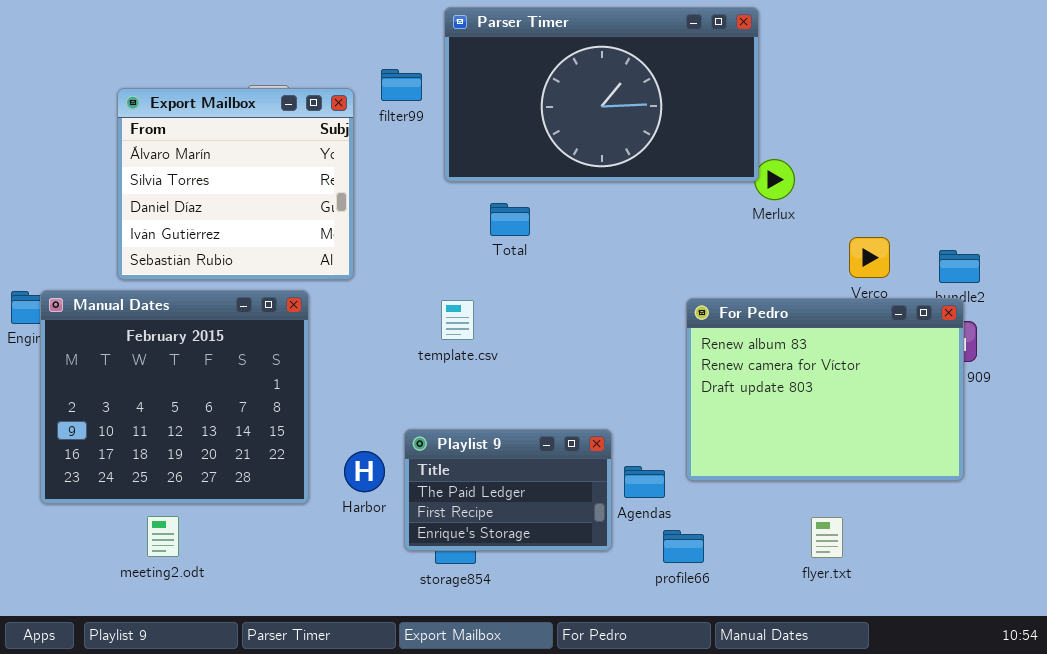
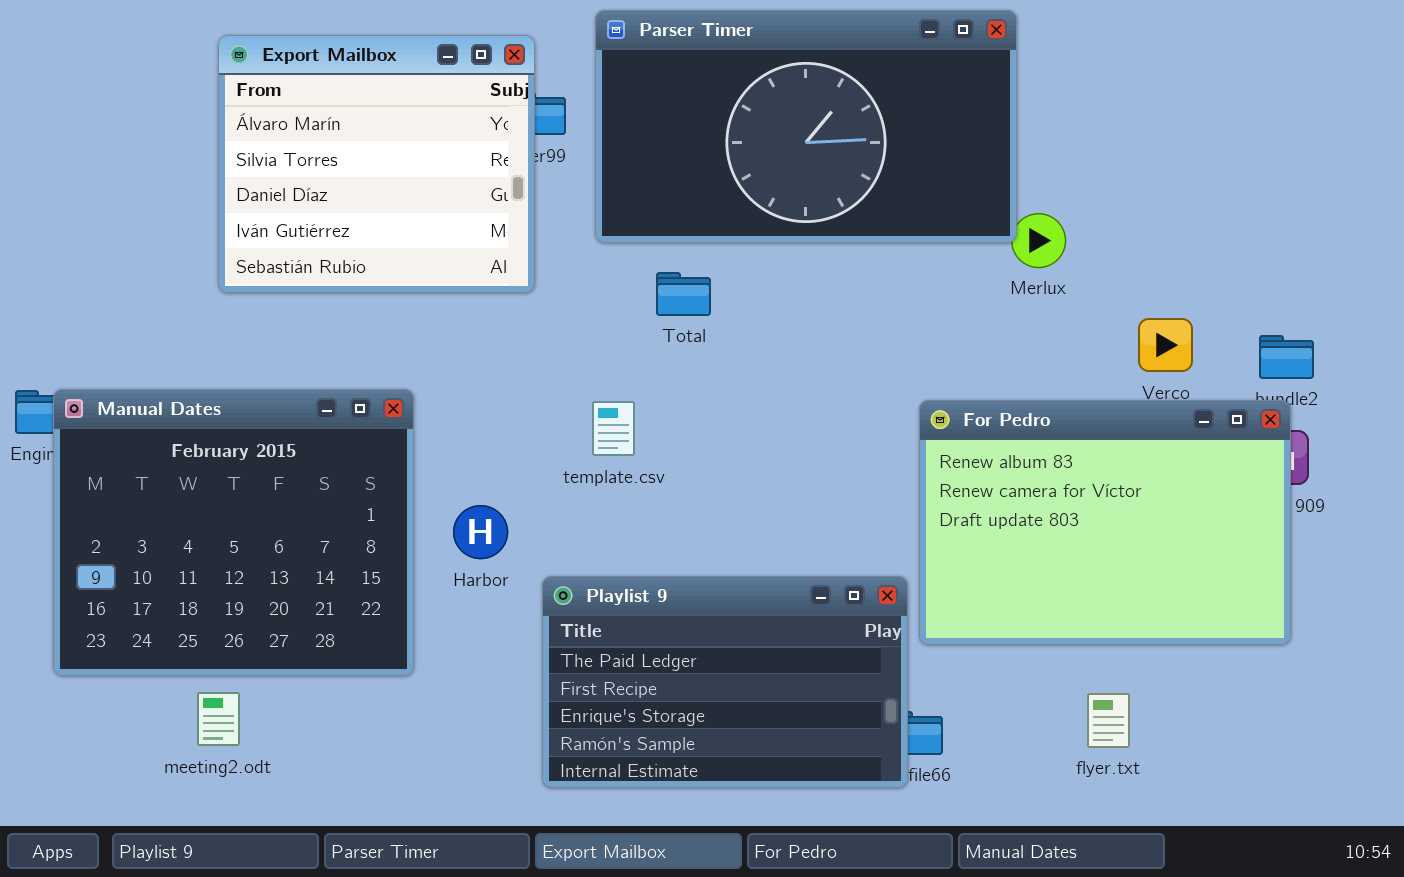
Export Mailbox: [117,88,354,280] -> [218,35,535,293], moved
Playlist 9: [404,429,612,551] -> [542,576,908,788], resized
Harbor: [344,451,385,492] -> [453,505,508,559], moved

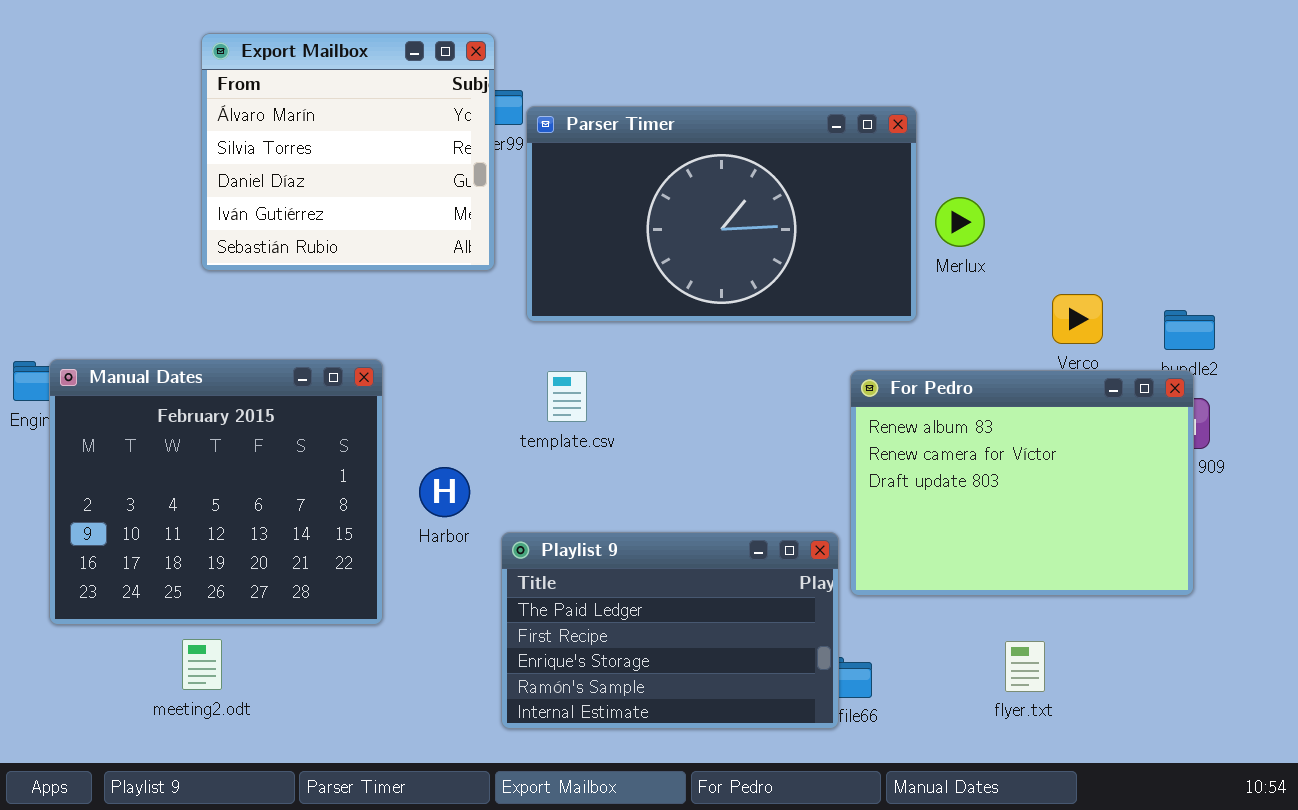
Parser Timer: [595,10,1017,243] -> [526,106,917,322], moved

